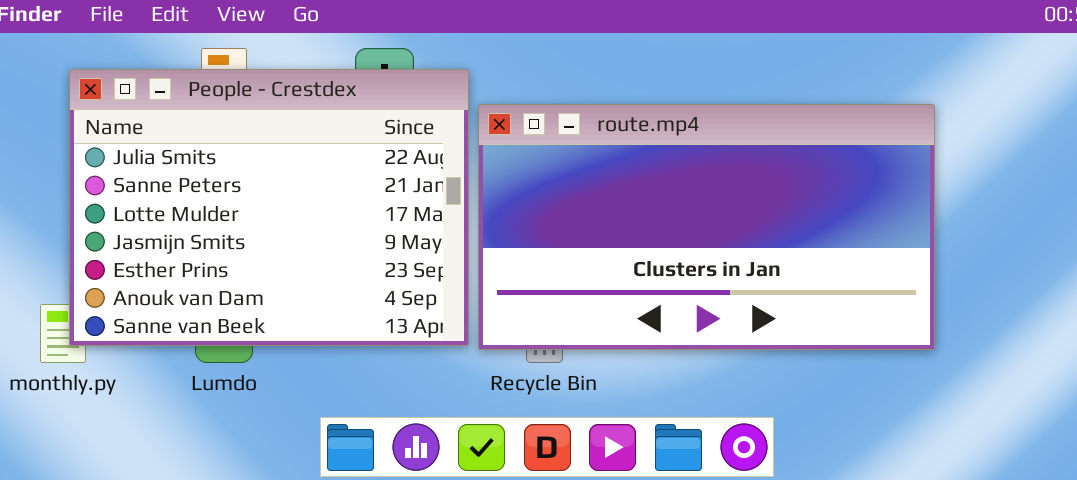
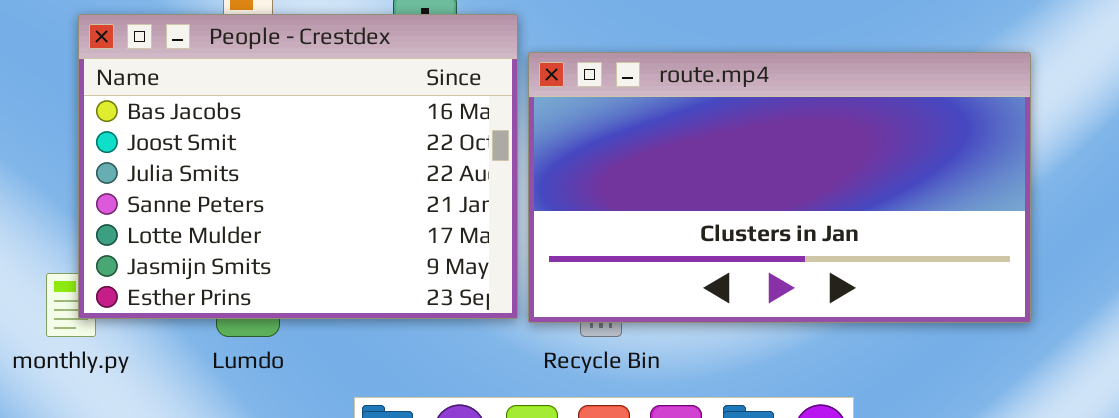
People - Crestdex: [69,69,469,346] -> [78,14,518,319], scrolled up 2 rows

